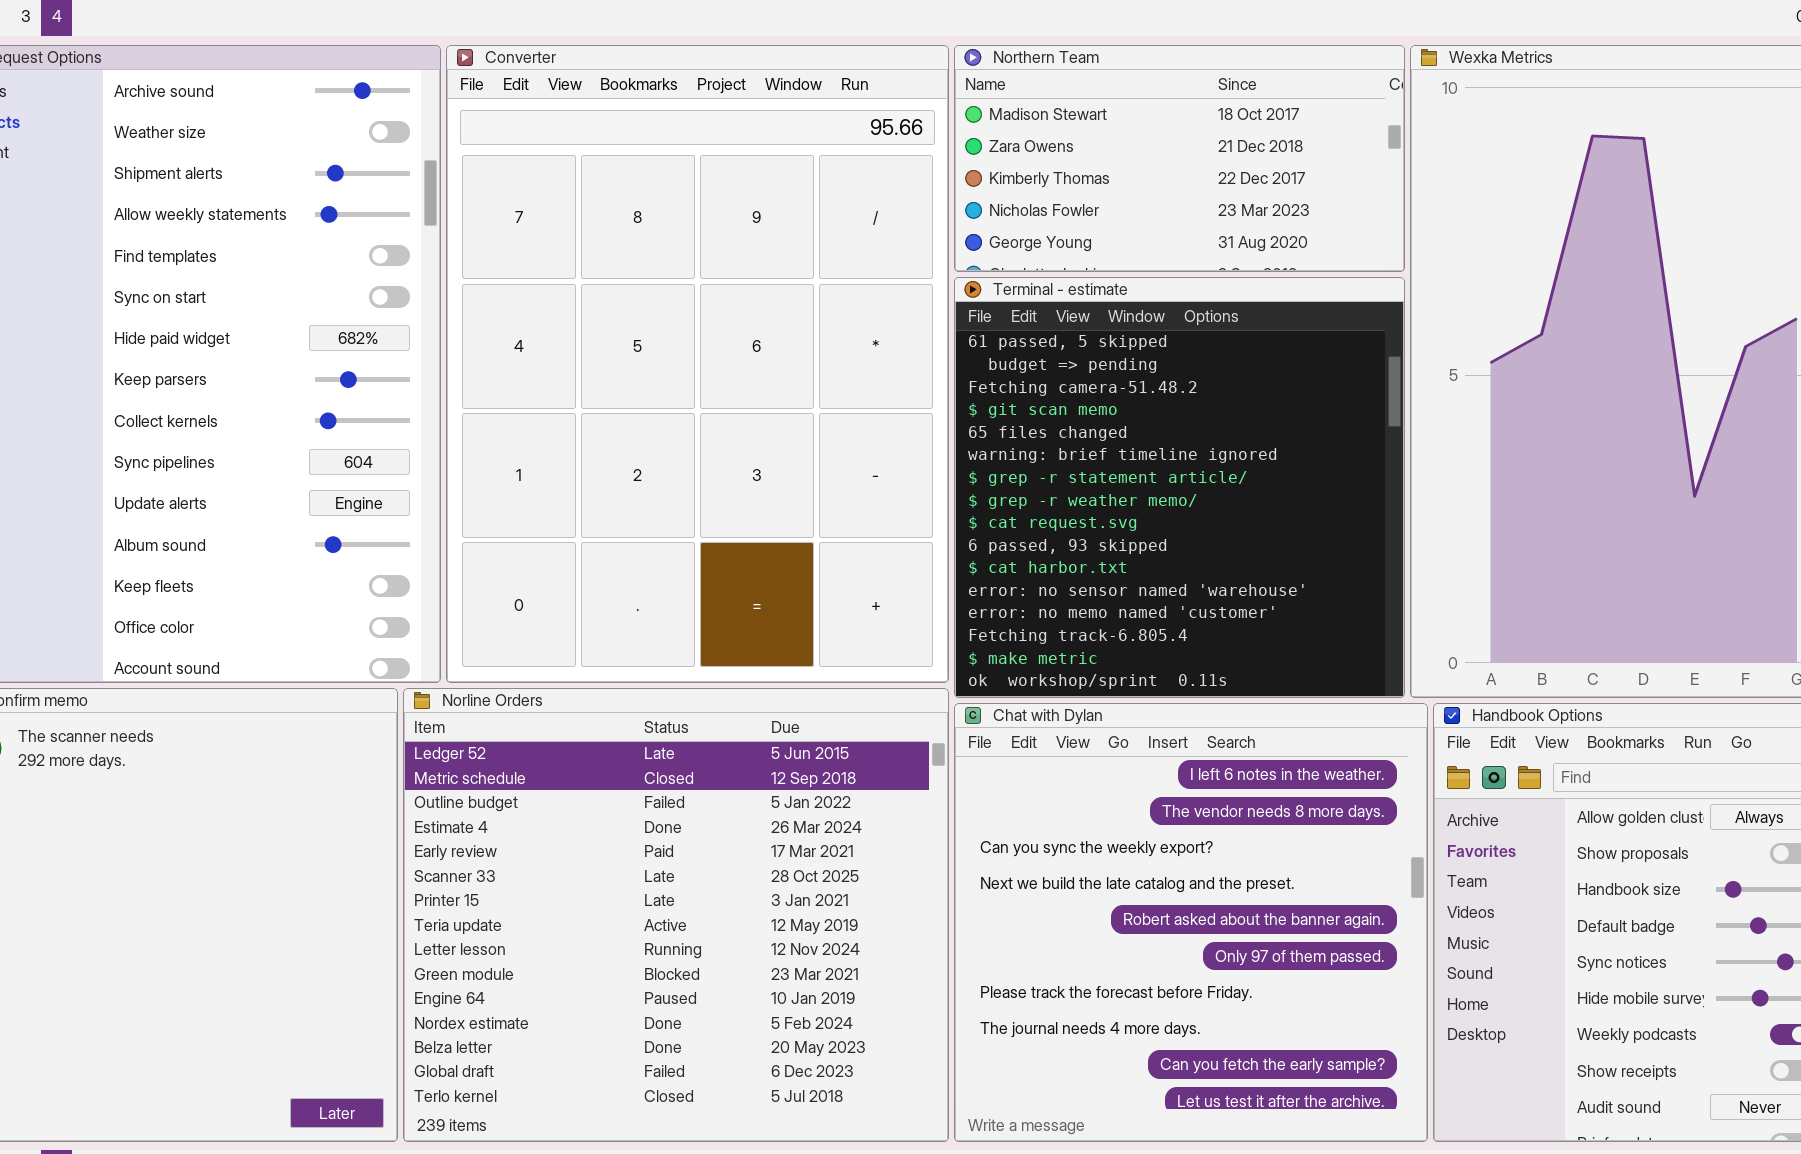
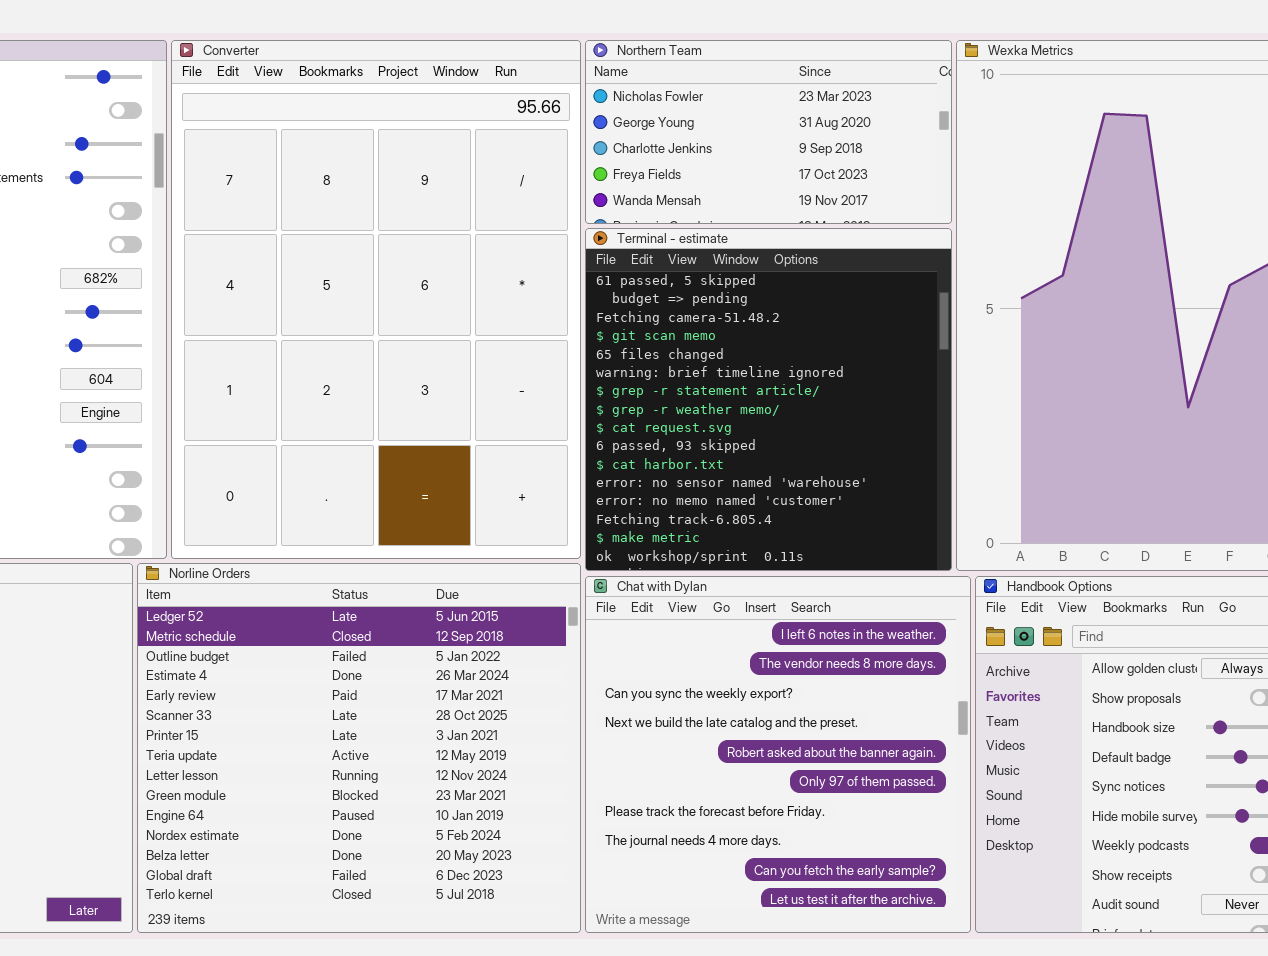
Northern Team: [954,45,1405,272] -> [585,40,952,224], scrolled down 3 rows

